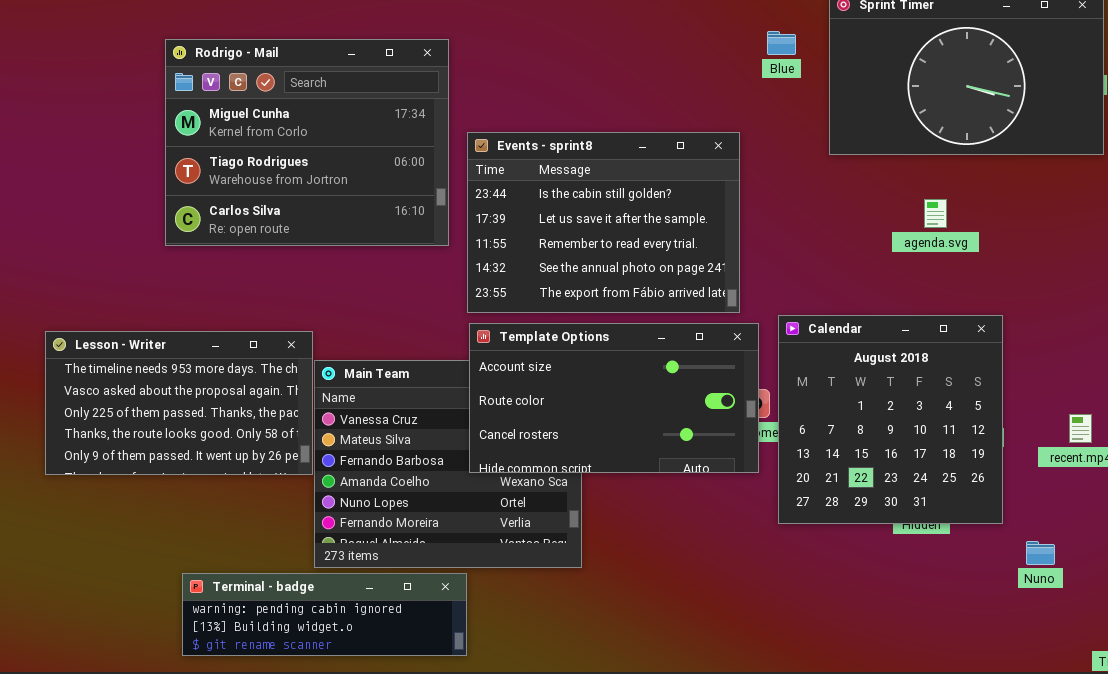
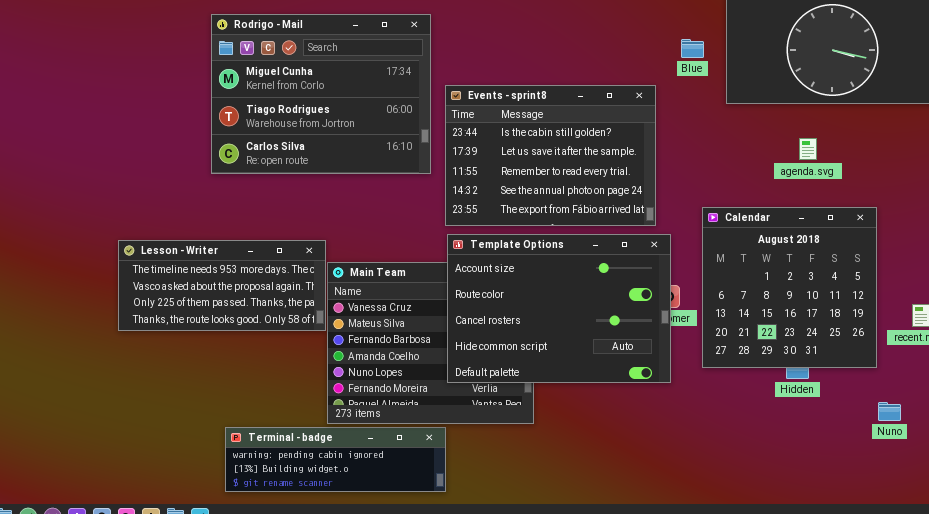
Blue: [767,31,796,55] -> [681,39,704,58], moved
Calendar: [778,315,1003,524] -> [702,207,877,368], moved
Template Options: [469,323,759,473] -> [447,234,671,383], resized
Lesson - Writer: [45,331,313,475] -> [118,240,326,331], resized

